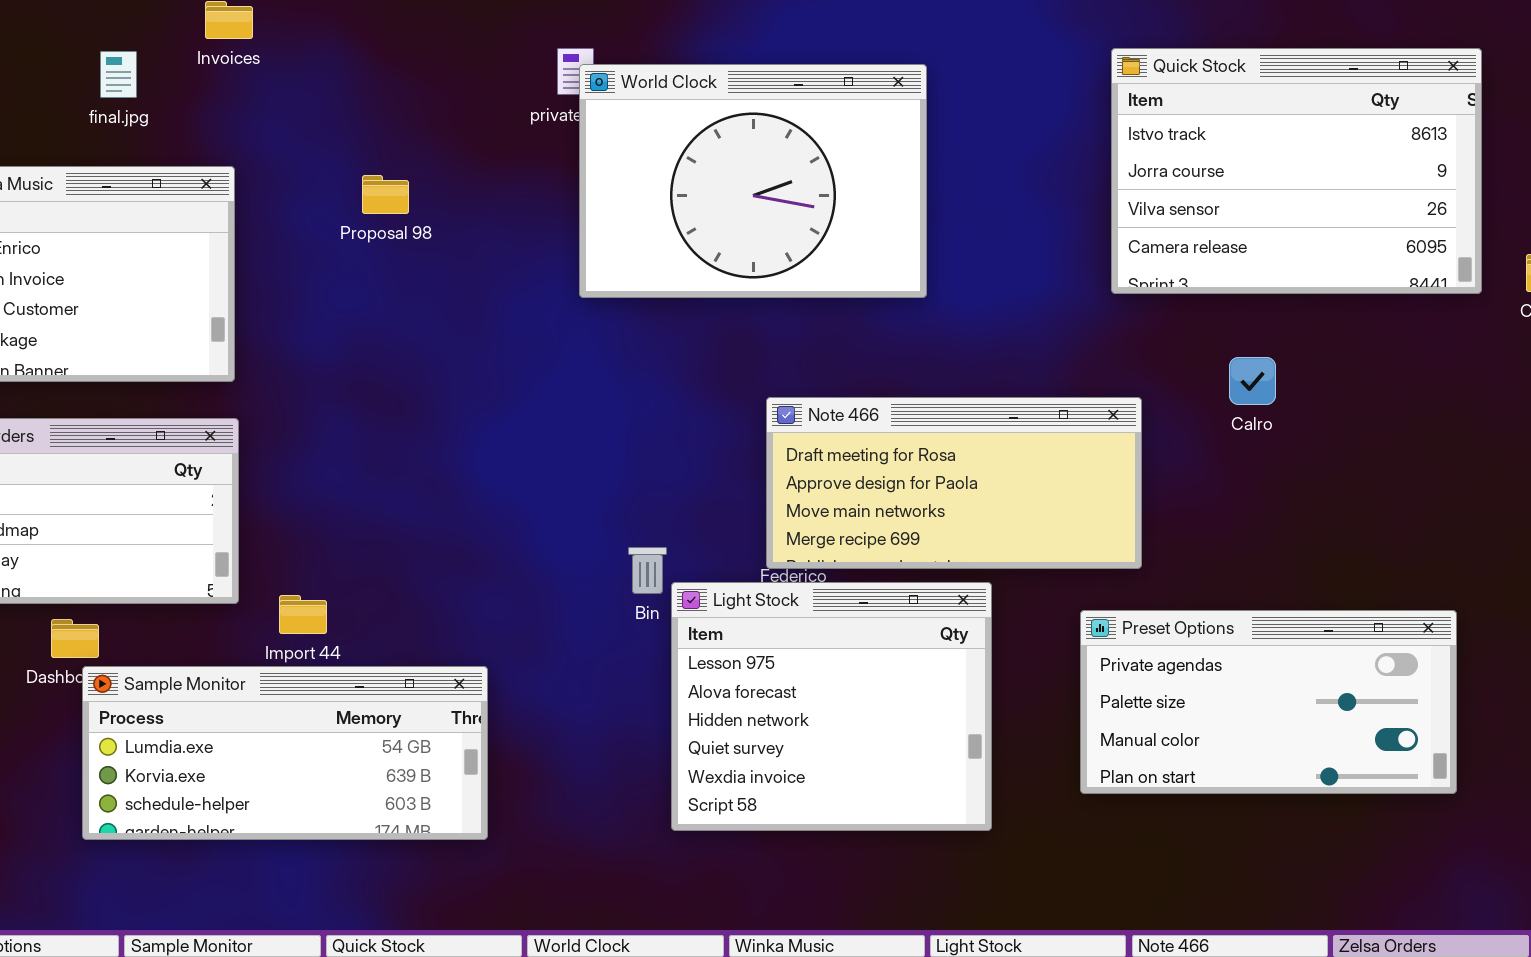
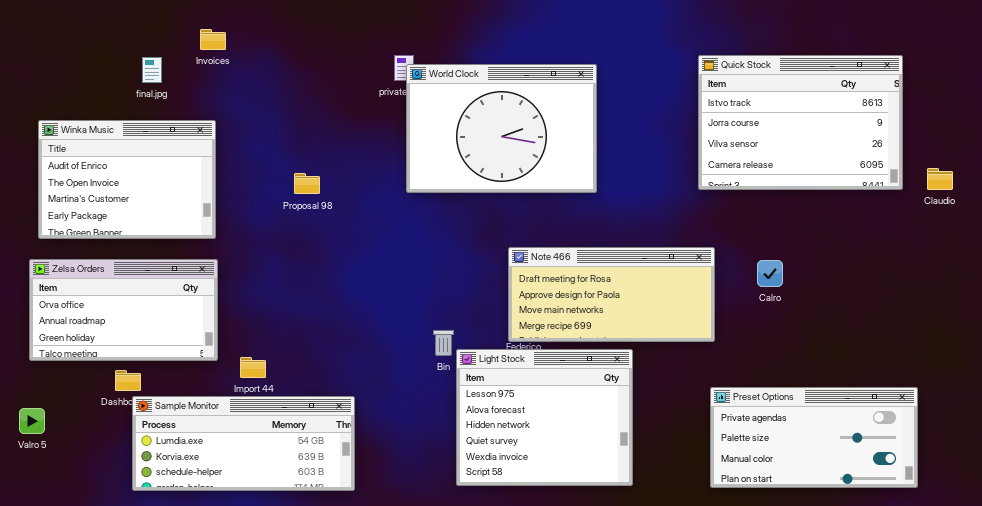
Proposal 98: [362,175,409,214] -> [294,173,320,194], moved
Calro: [1229,357,1276,405] -> [757,260,783,287], moved
Preset Options: [1080,610,1457,794] -> [710,387,918,488], moved

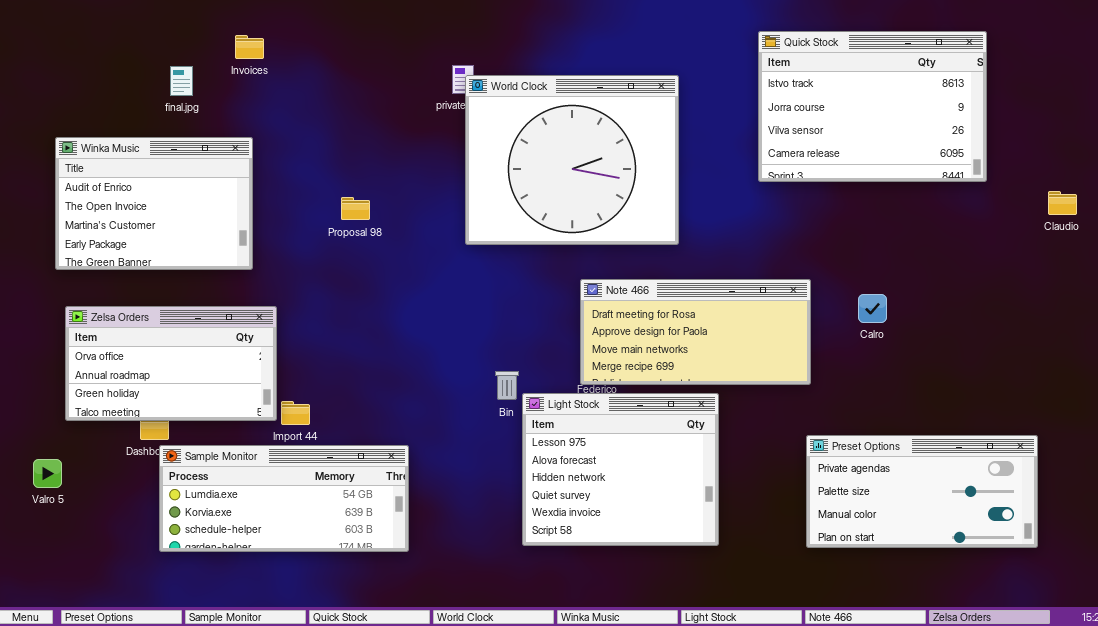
Quick Stock: [698,55,903,190] -> [758,31,987,182], moved
World Clock: [406,64,597,193] -> [465,75,679,245], resized
Zelsa Orders: [29,259,218,361] -> [65,306,277,421], moved

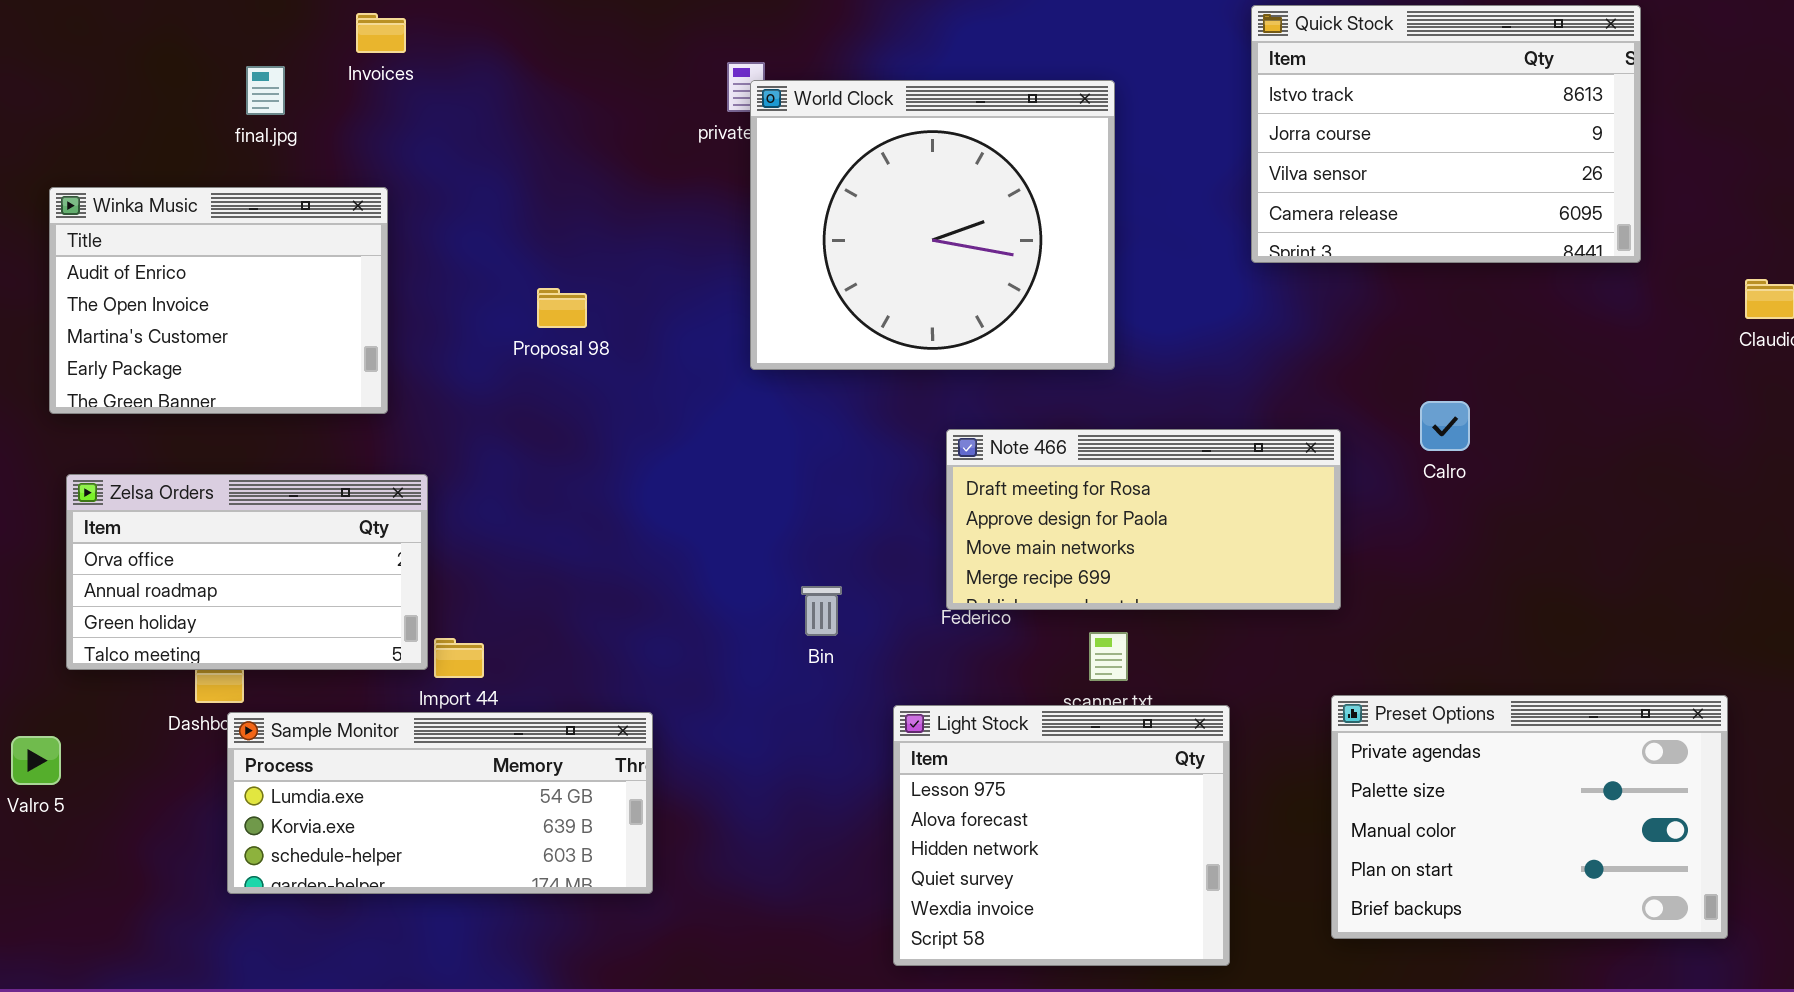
Calro: [858,294,887,323] -> [1420,401,1470,451], moved
Light Stock: [522,393,719,546] -> [893,705,1230,966], moved
Preset Options: [806,435,1038,548] -> [1331,695,1728,939], resized

